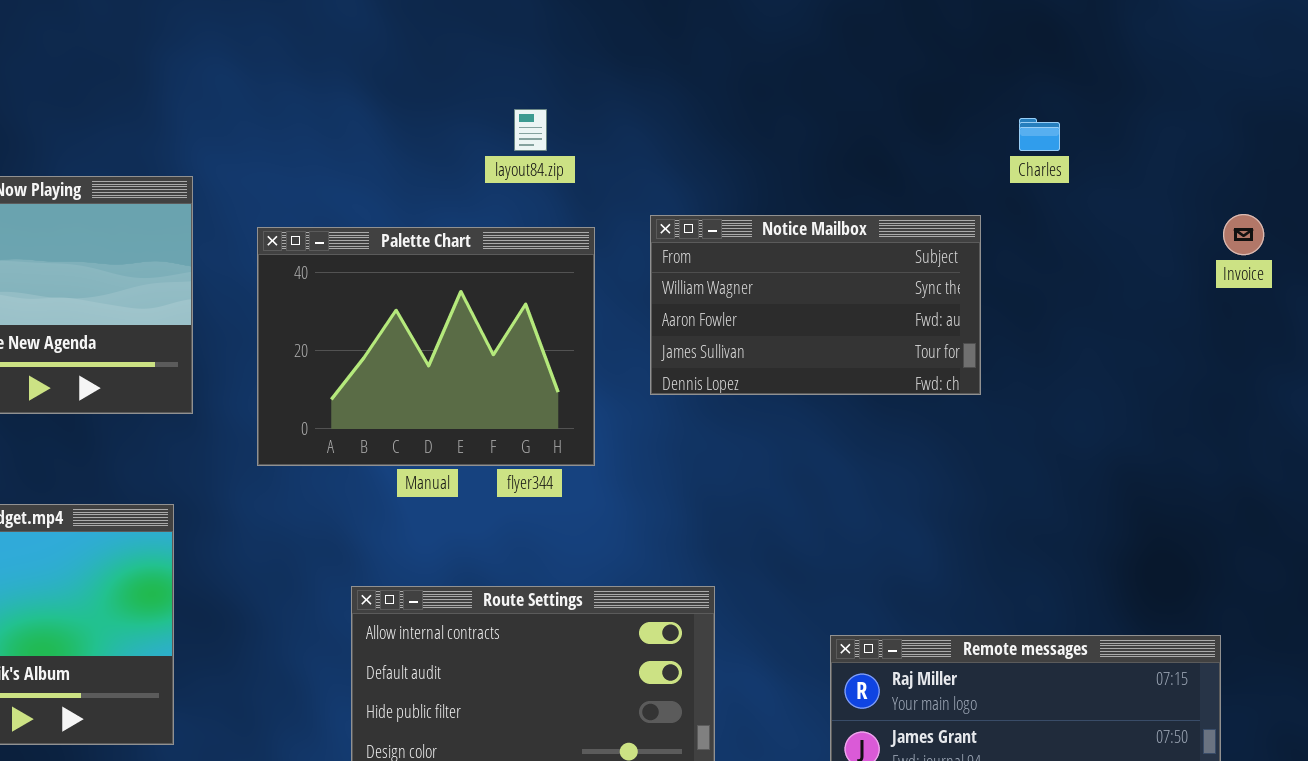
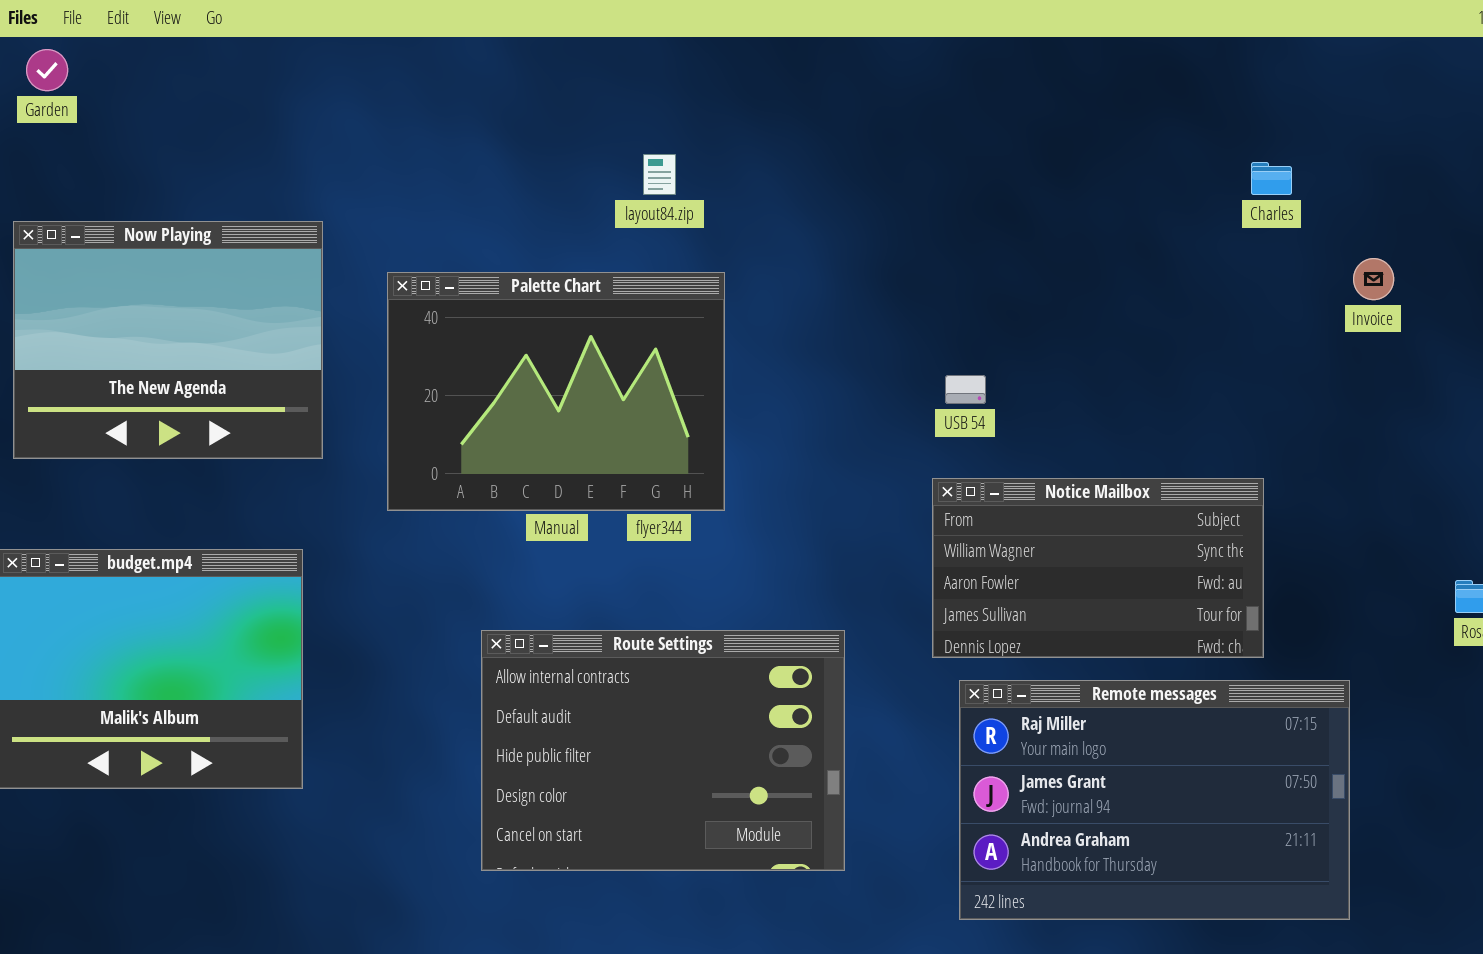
Charles: [1019,118,1060,151] -> [1251,162,1292,195], moved
Notice Mailbox: [650,215,981,395] -> [932,478,1264,658], moved

